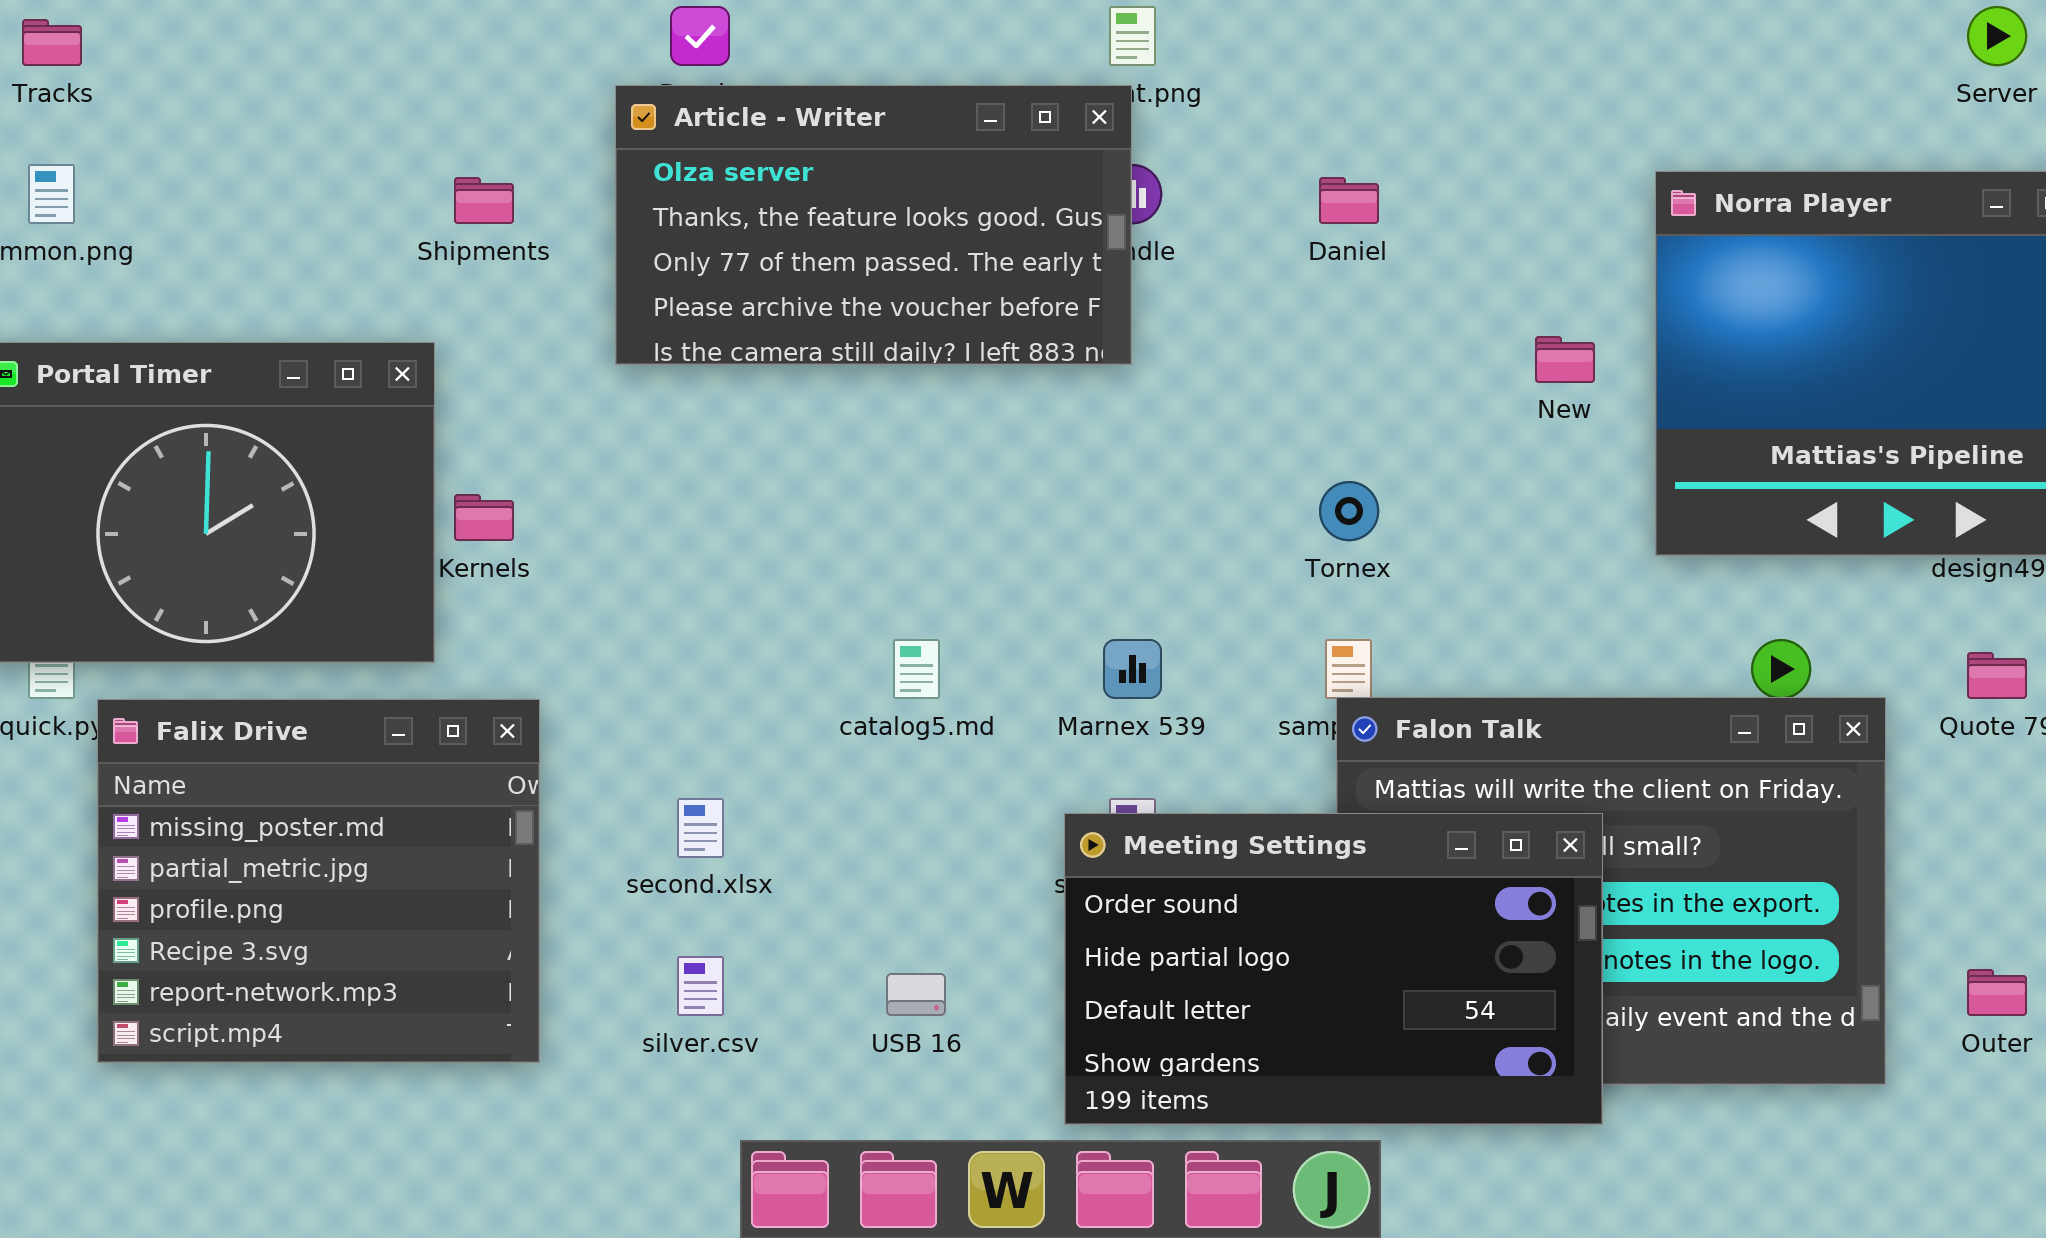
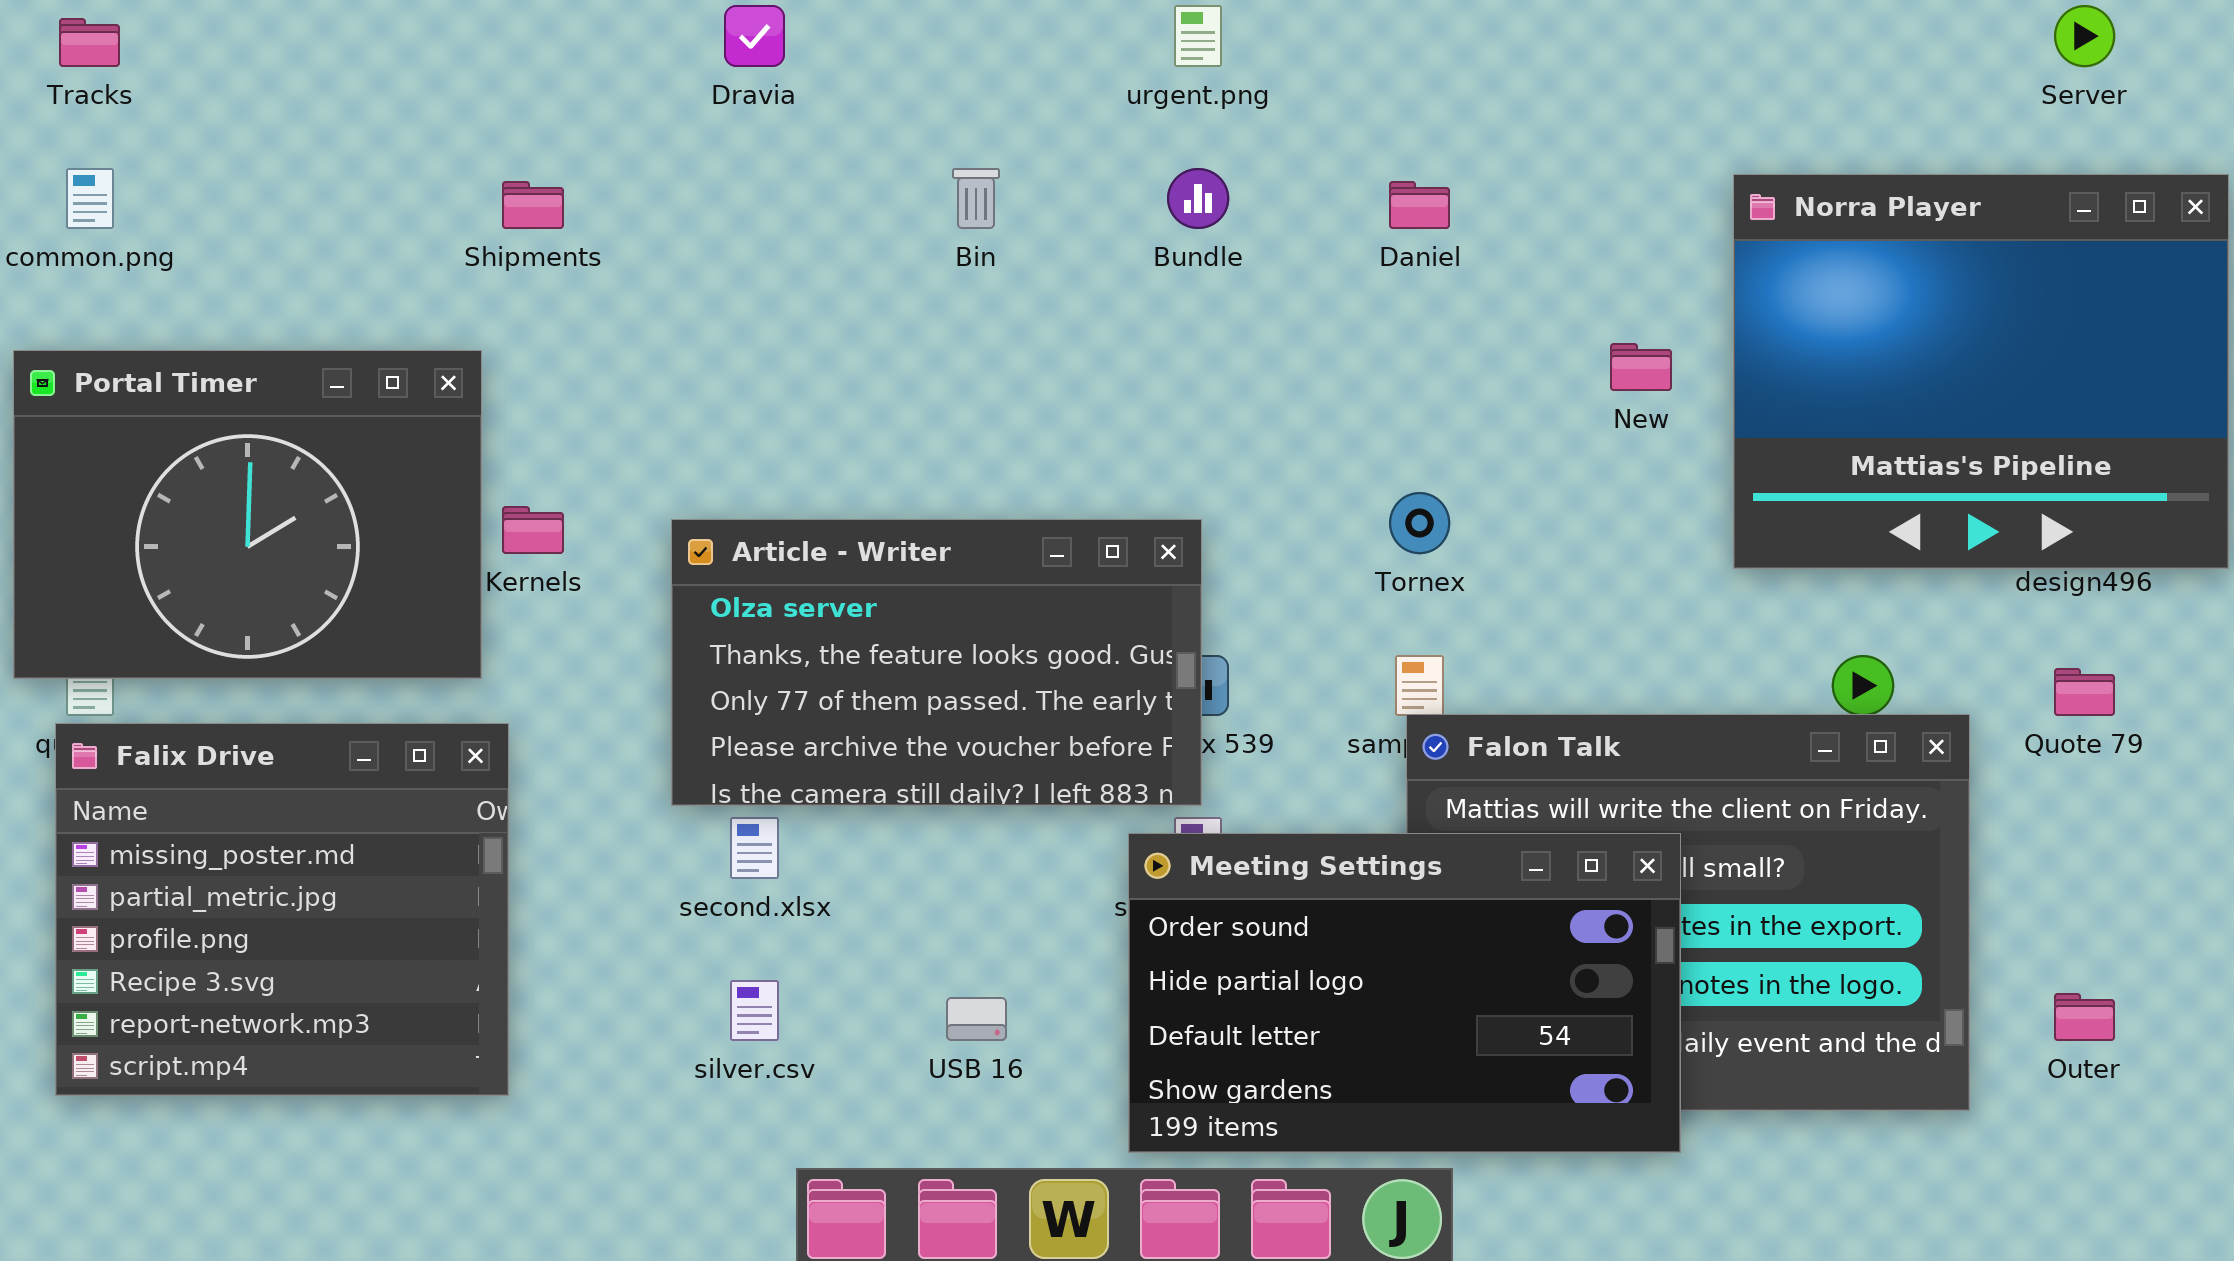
Article - Writer: [615,85,1132,365] -> [671,519,1202,806], moved
Falix Drive: [97,699,540,1063] -> [55,723,509,1096], moved

